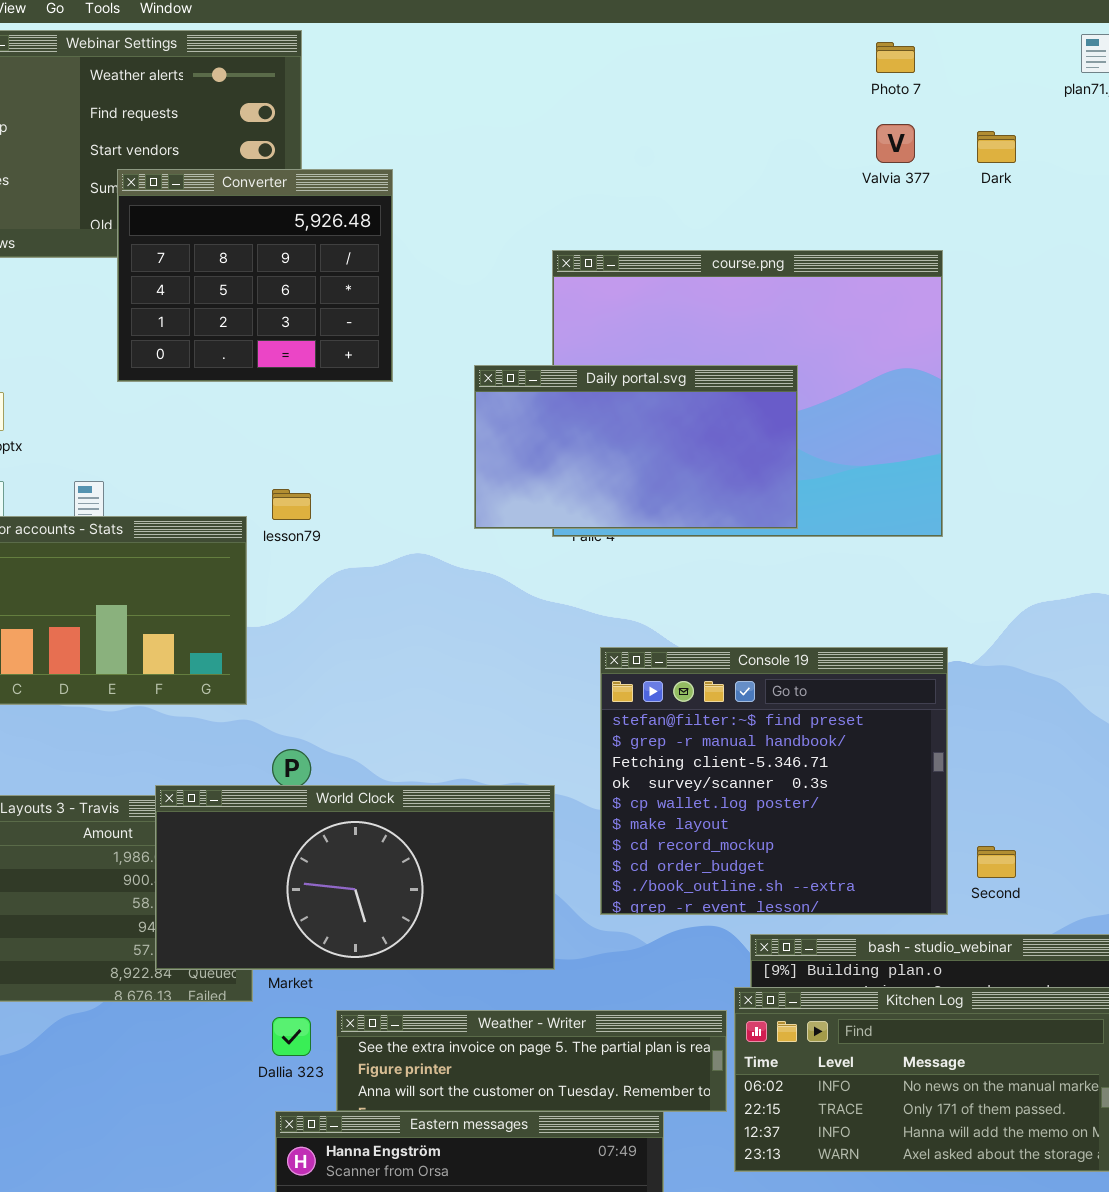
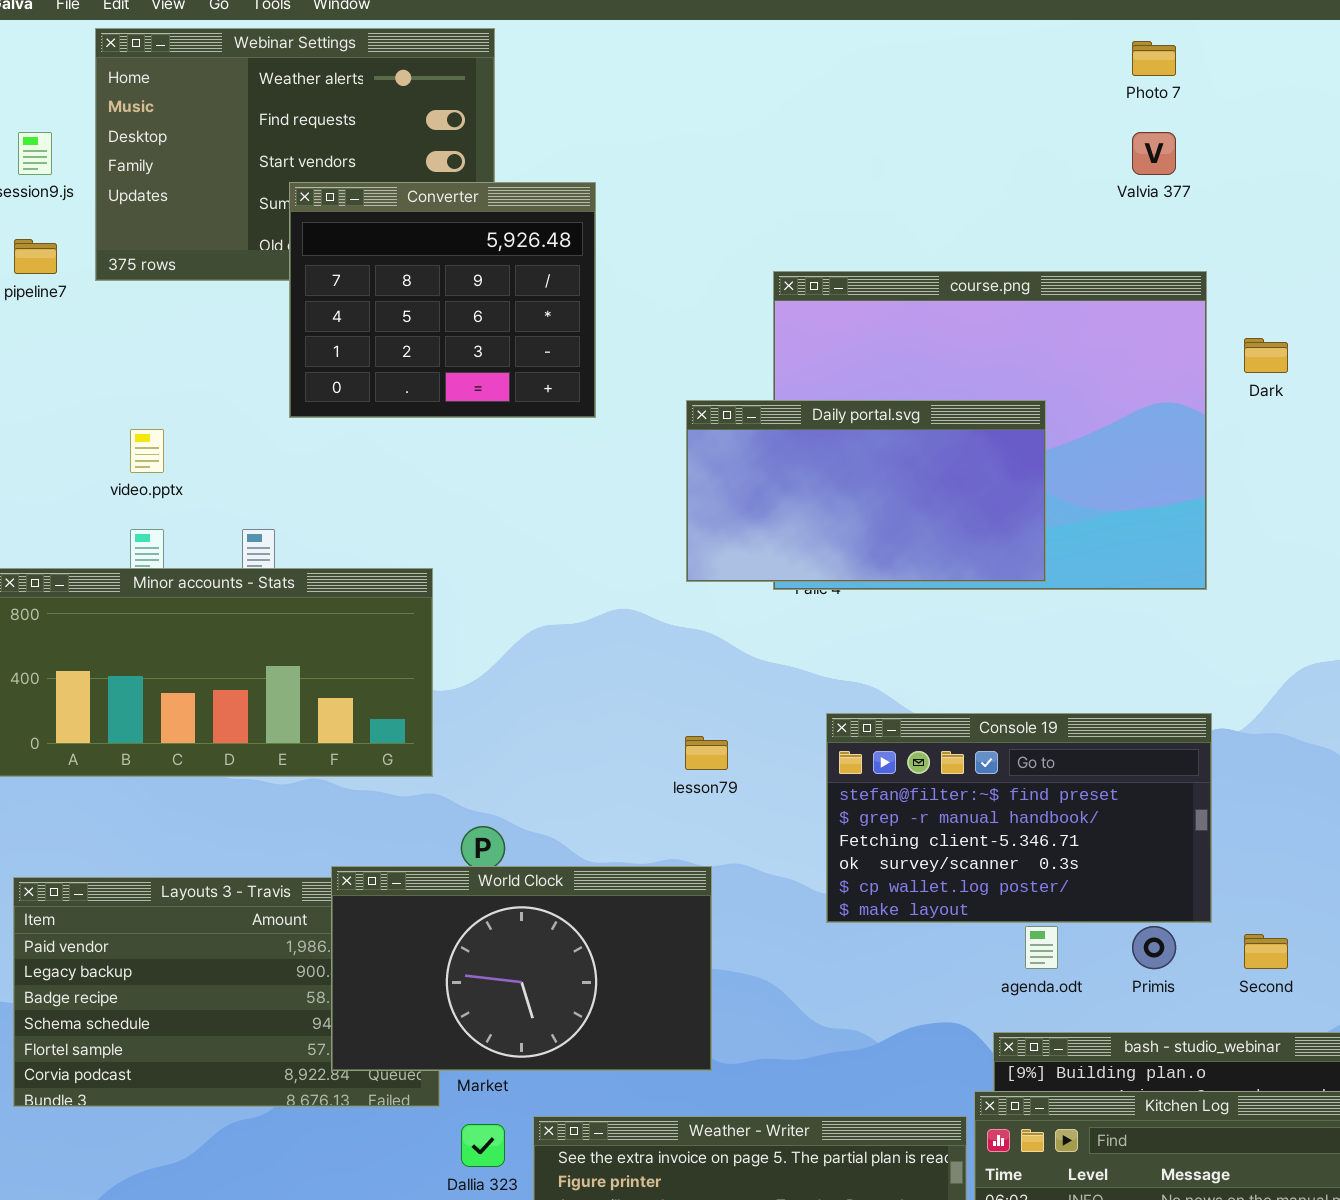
Dark: [977,131,1016,163] -> [1244,338,1288,373], moved
lesson79: [272,489,311,520] -> [685,736,728,770], moved
Console 19: [600,647,948,915] -> [826,713,1212,923], resized
World Clock: [155,785,555,970] -> [331,866,712,1071], resized

